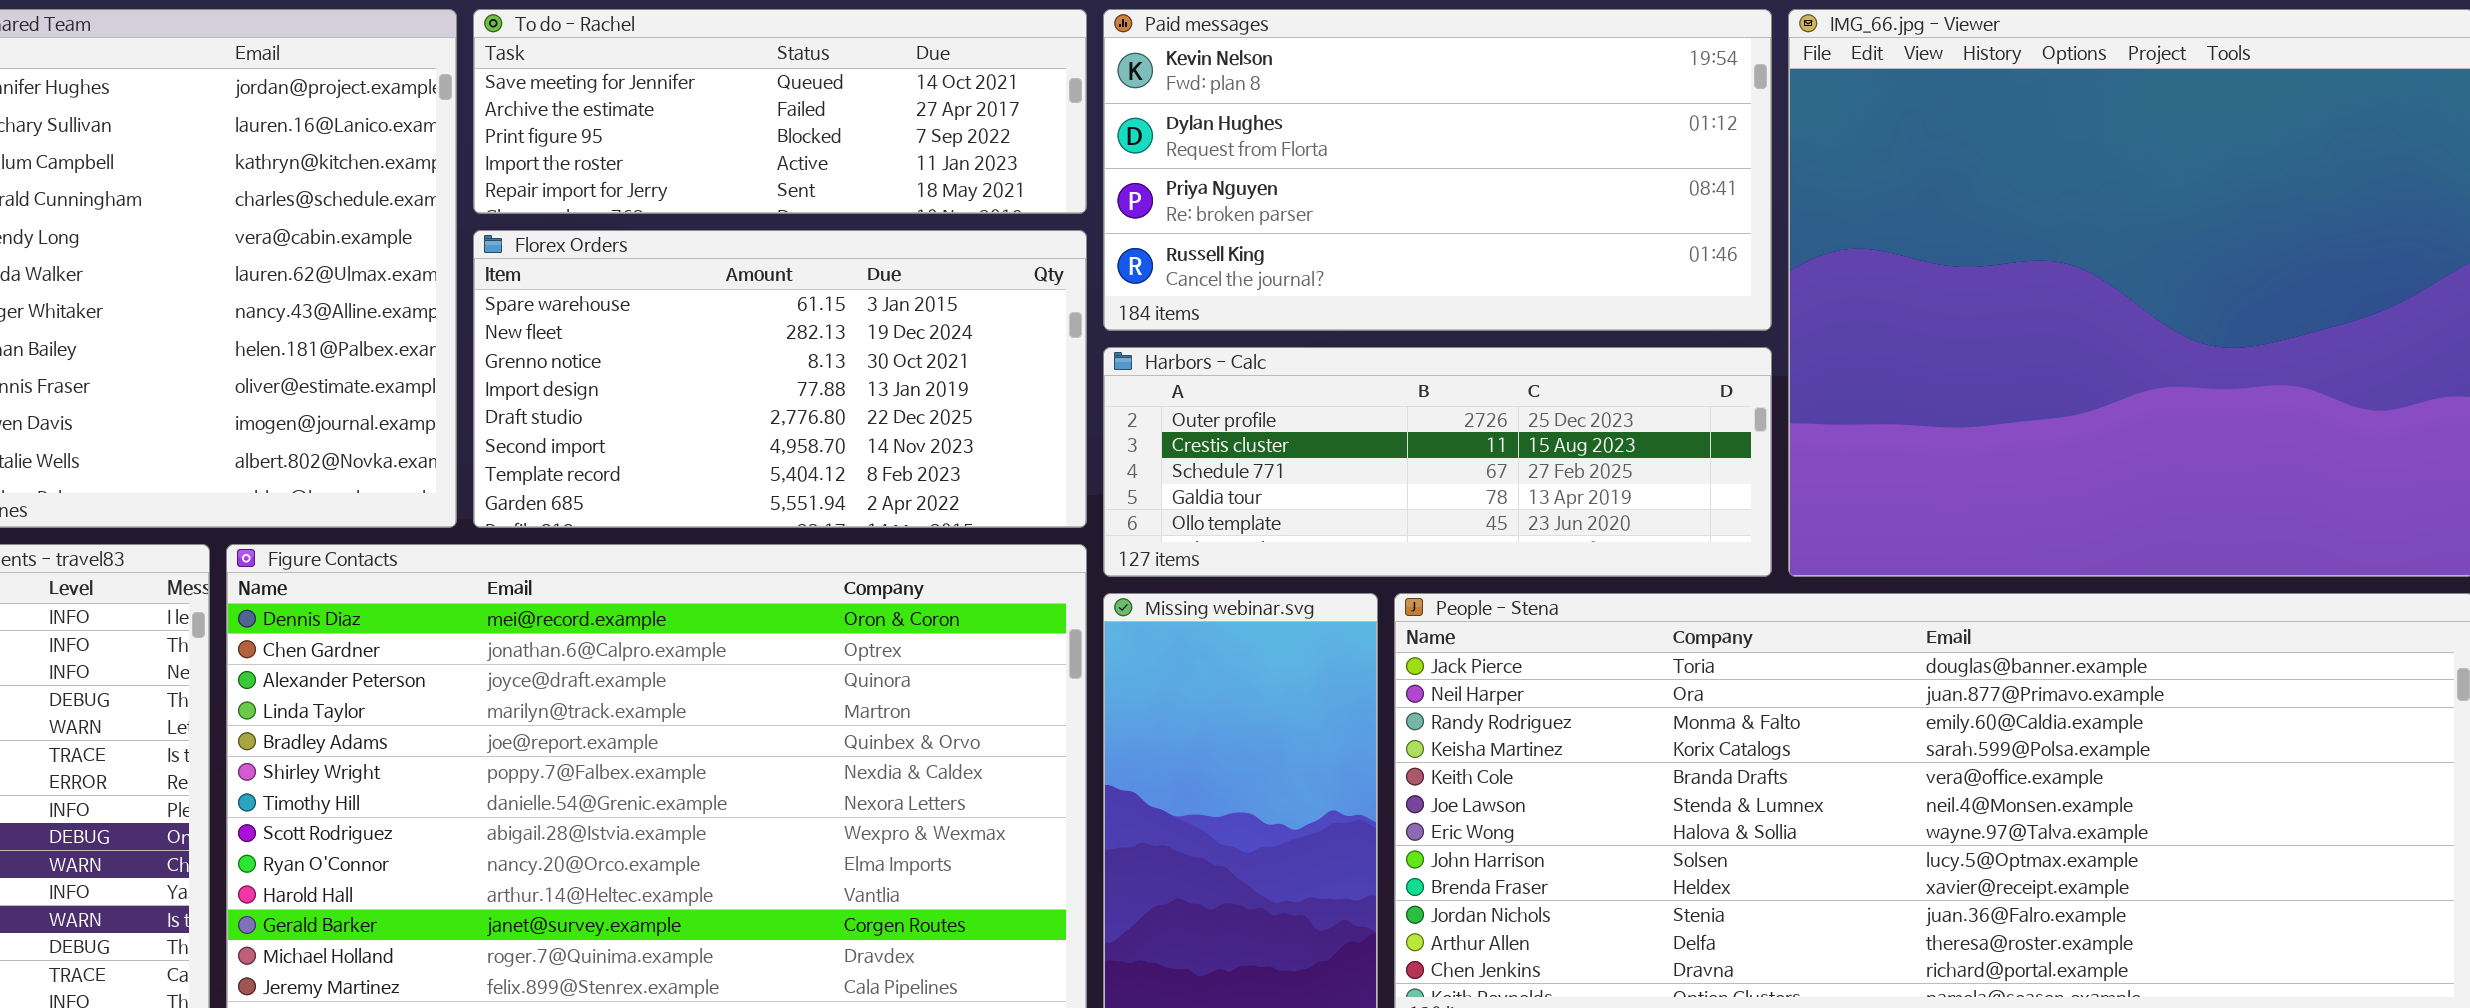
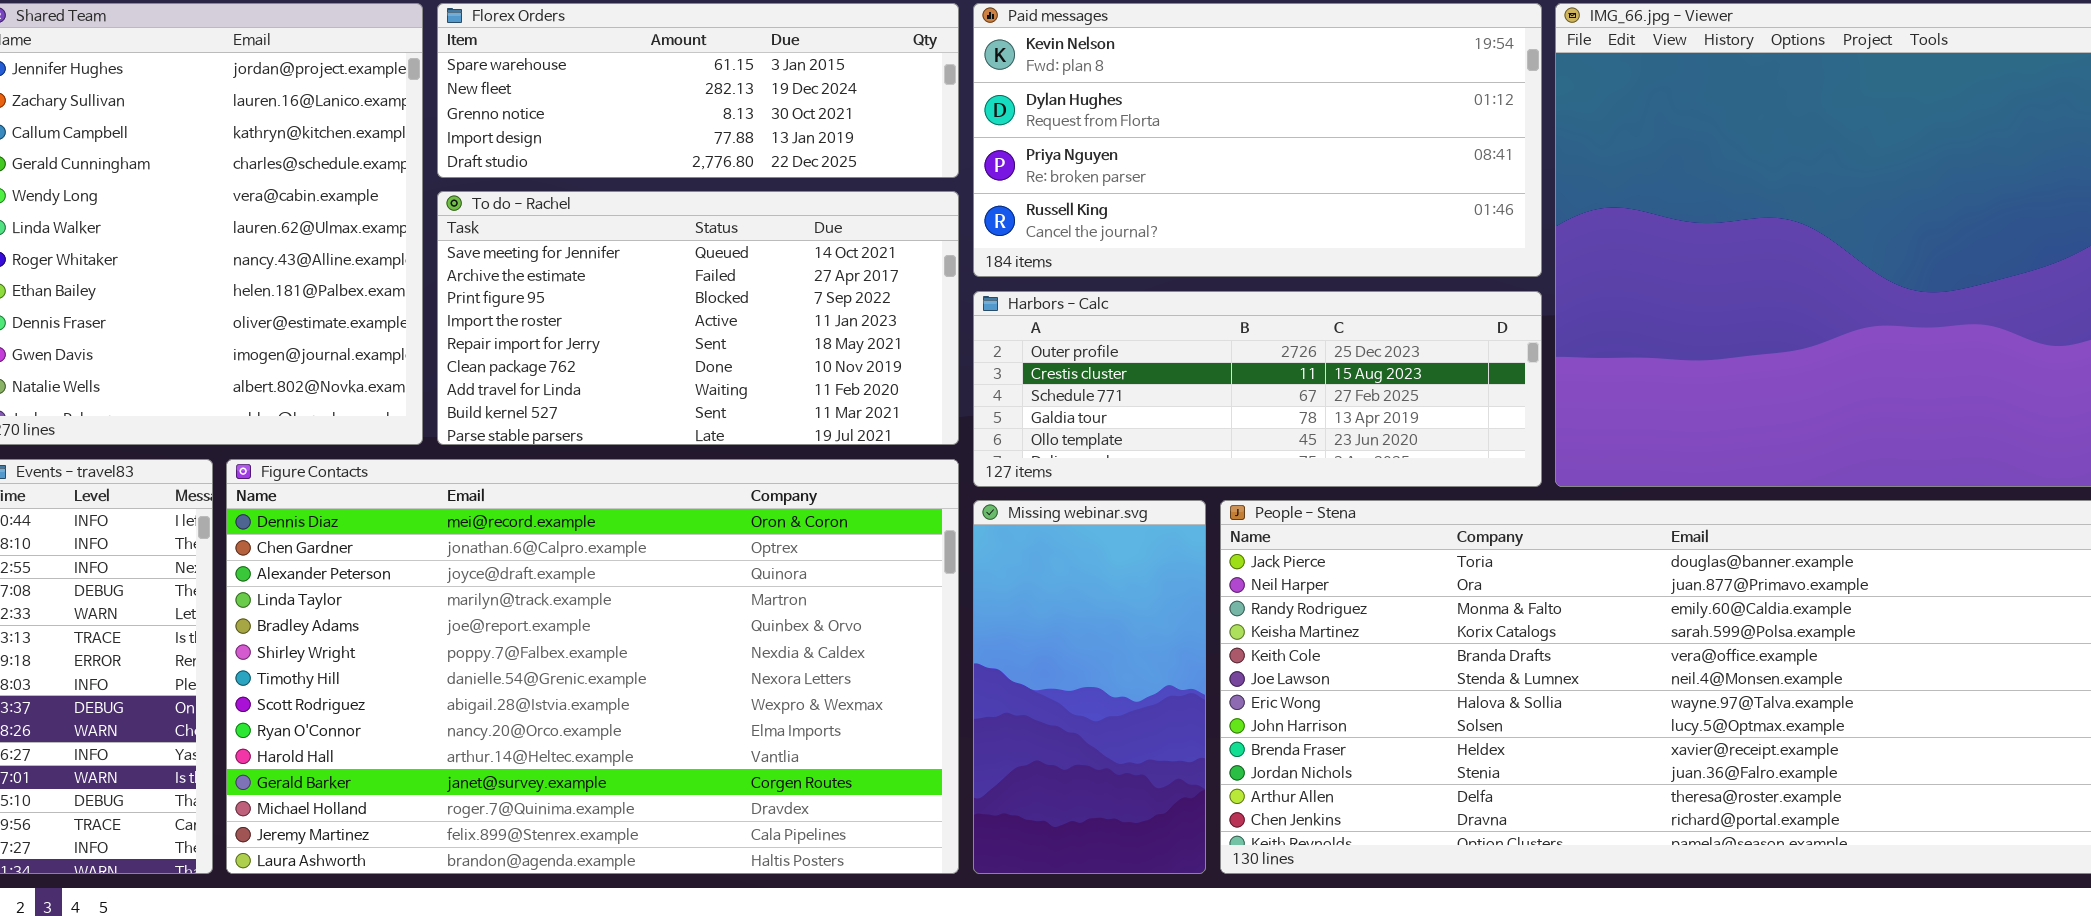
To do - Rachel: [473,9,1087,214] -> [437,191,959,445], moved, resized
Florex Orders: [473,230,1087,528] -> [437,3,959,178], moved, resized

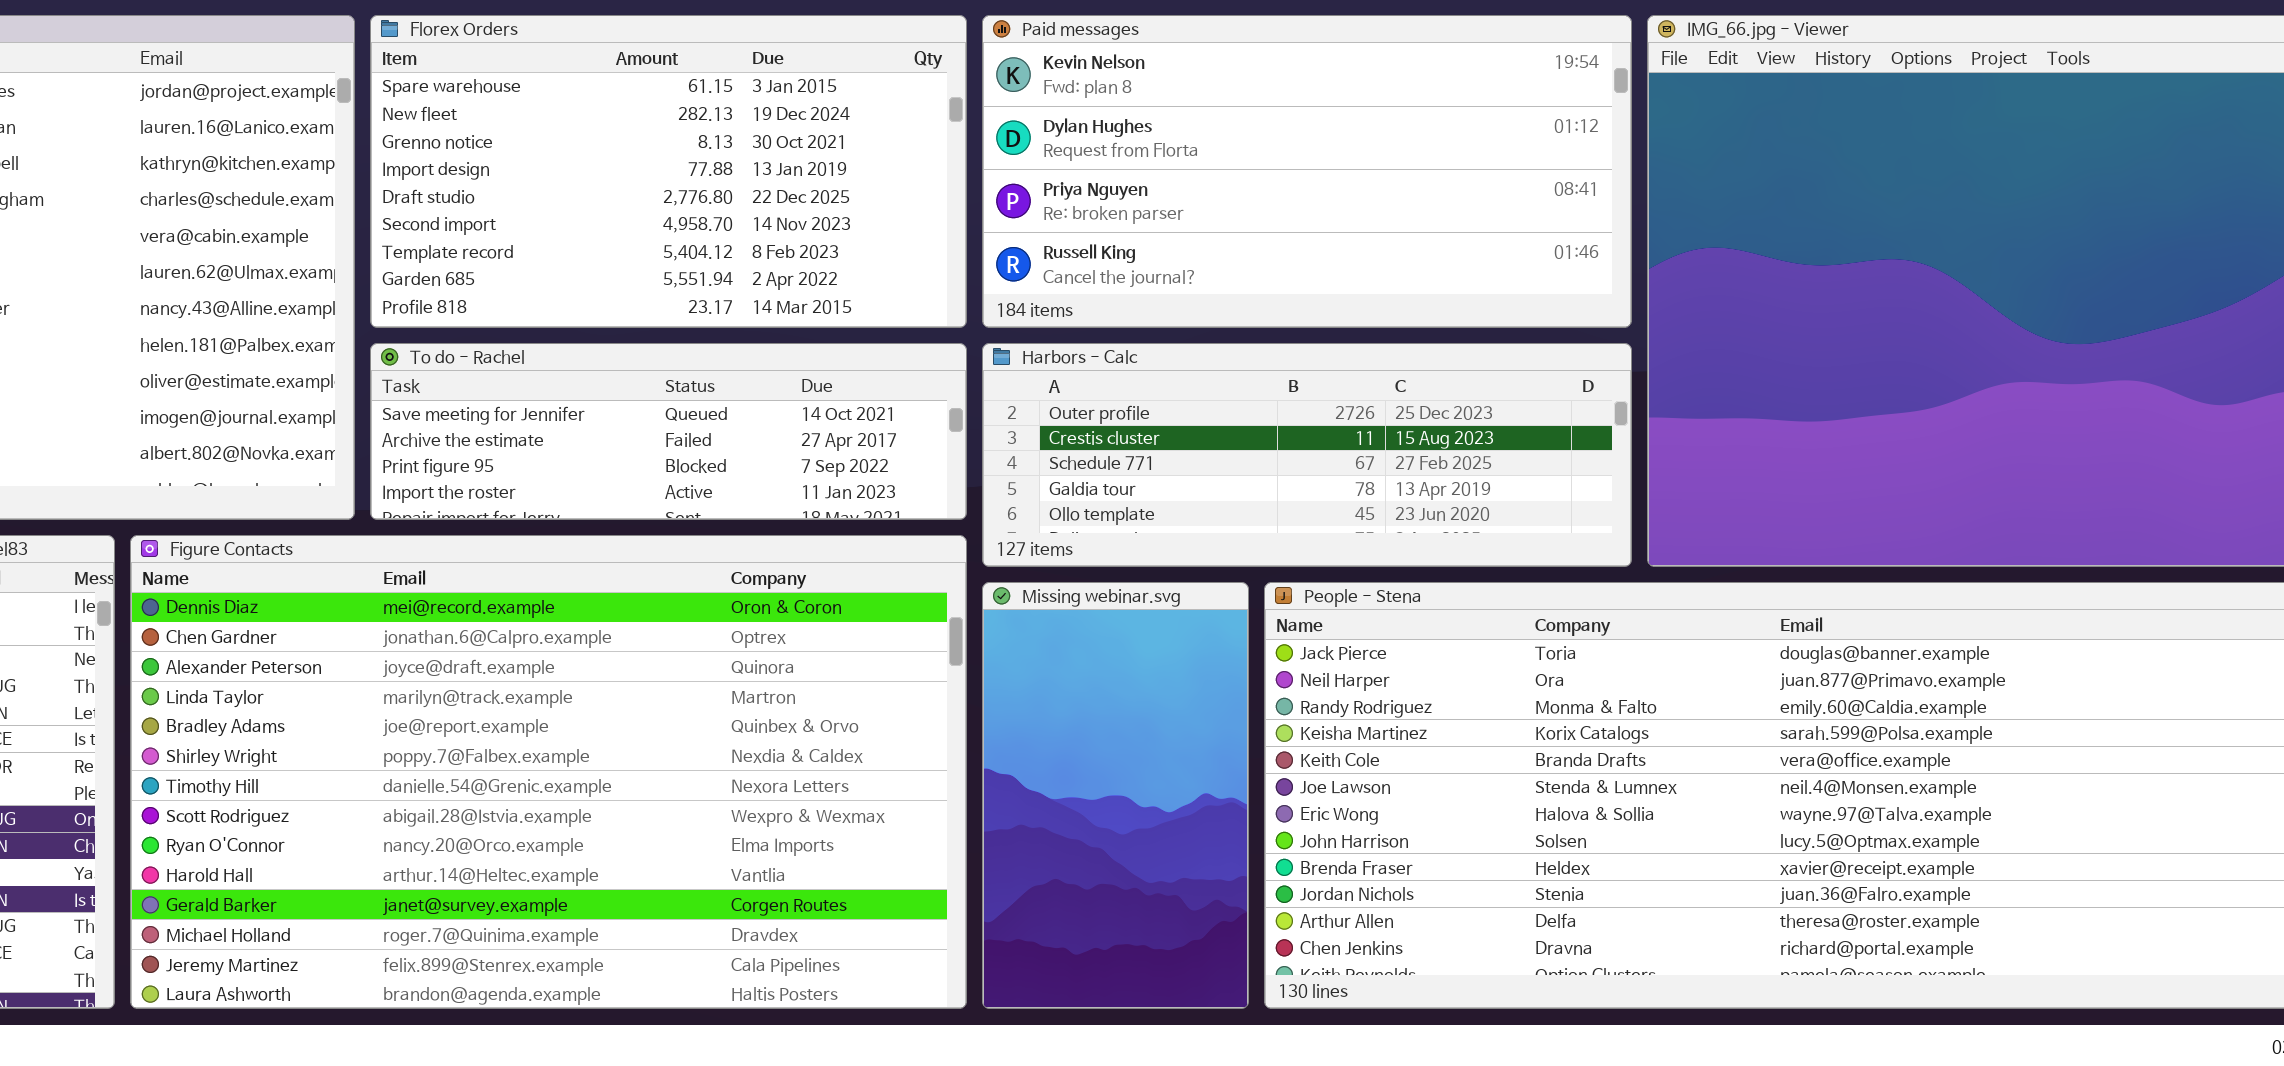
Florex Orders: [437,3,959,178] -> [370,15,967,328], resized
To do - Rachel: [437,191,959,445] -> [370,343,967,520], resized

